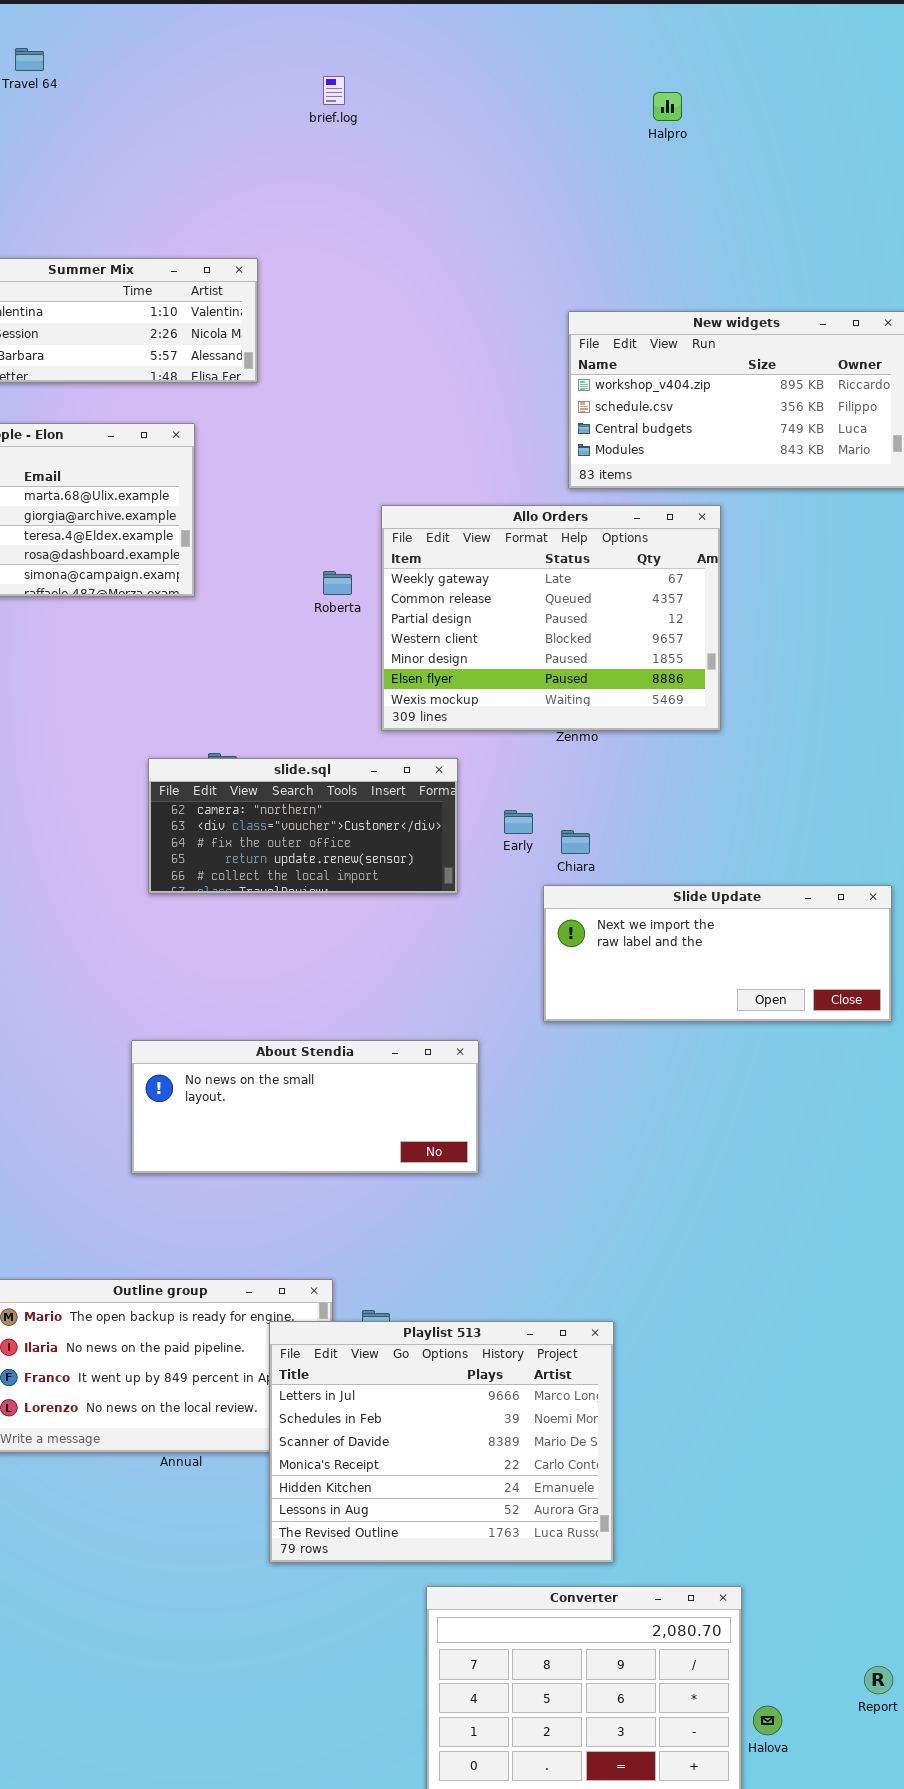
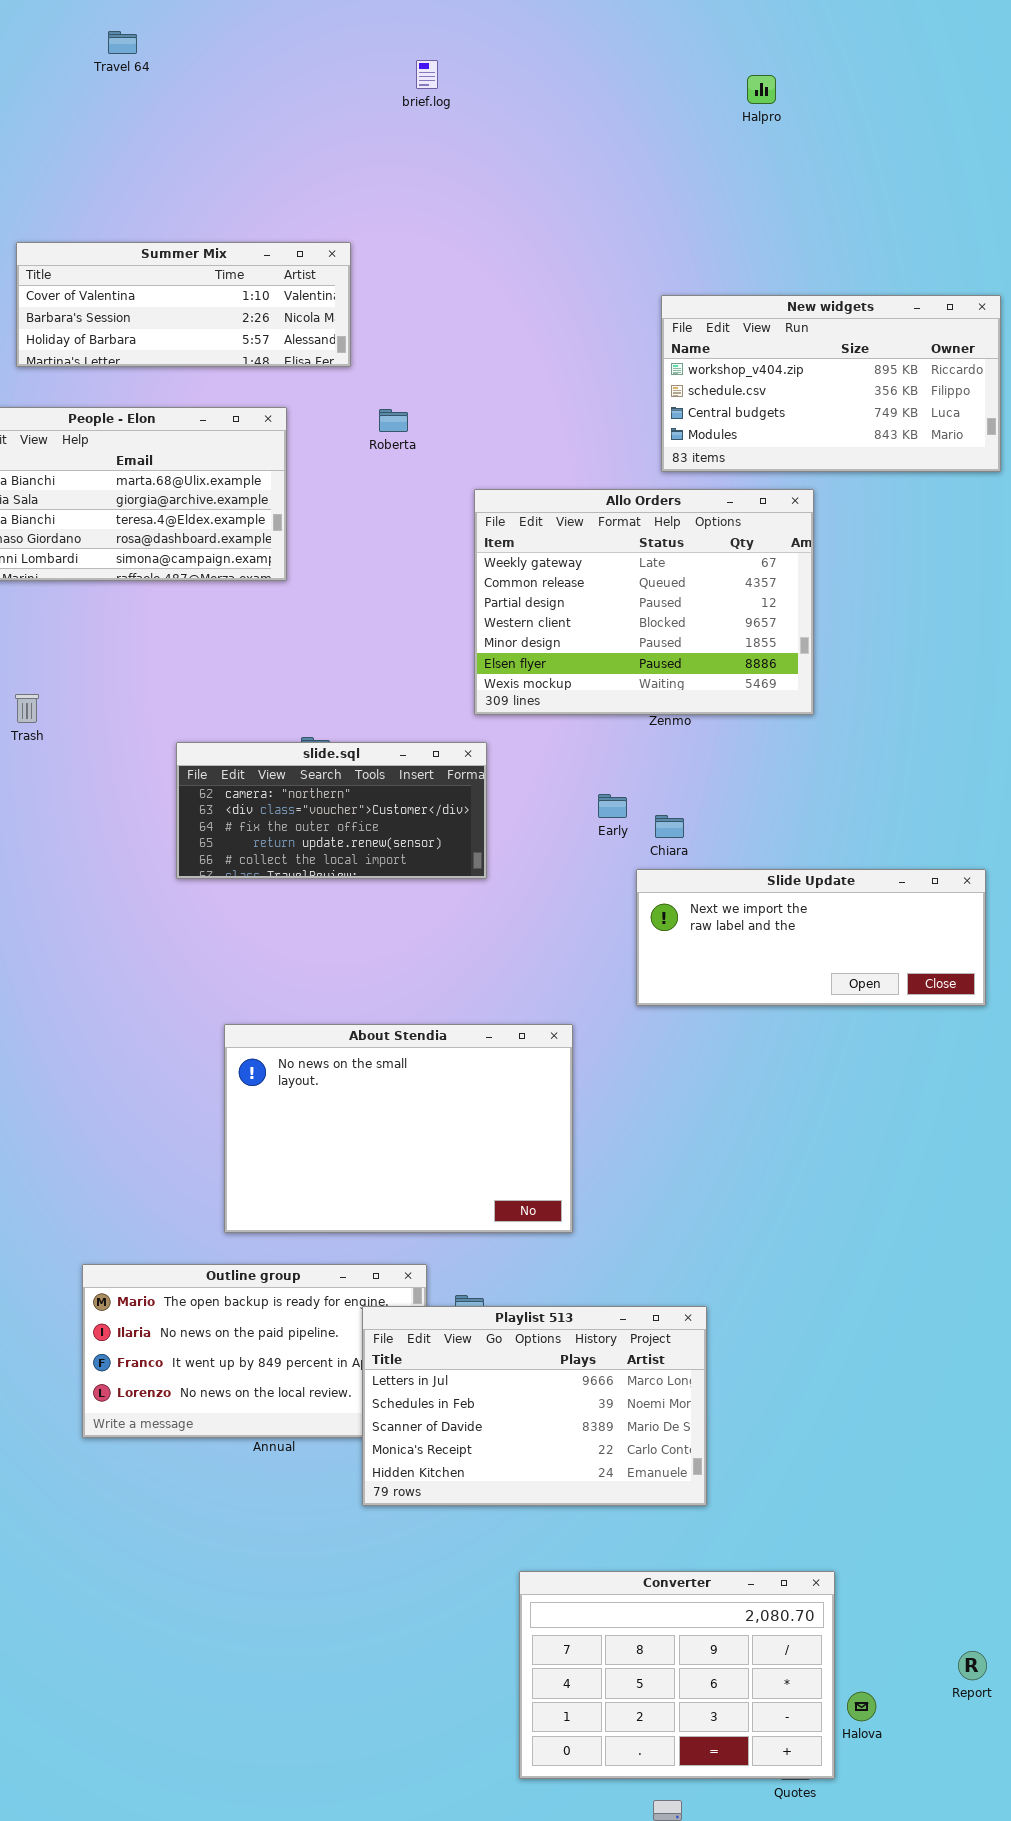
Roberta: [323,571,352,595] -> [379,409,408,432], moved
slide.sql: [148,758,458,894] -> [176,742,487,879], moved
About Stendia: [131,1040,479,1174] -> [224,1024,573,1233], resized
Playlist 513: [269,1321,614,1563] -> [362,1306,707,1506], resized

